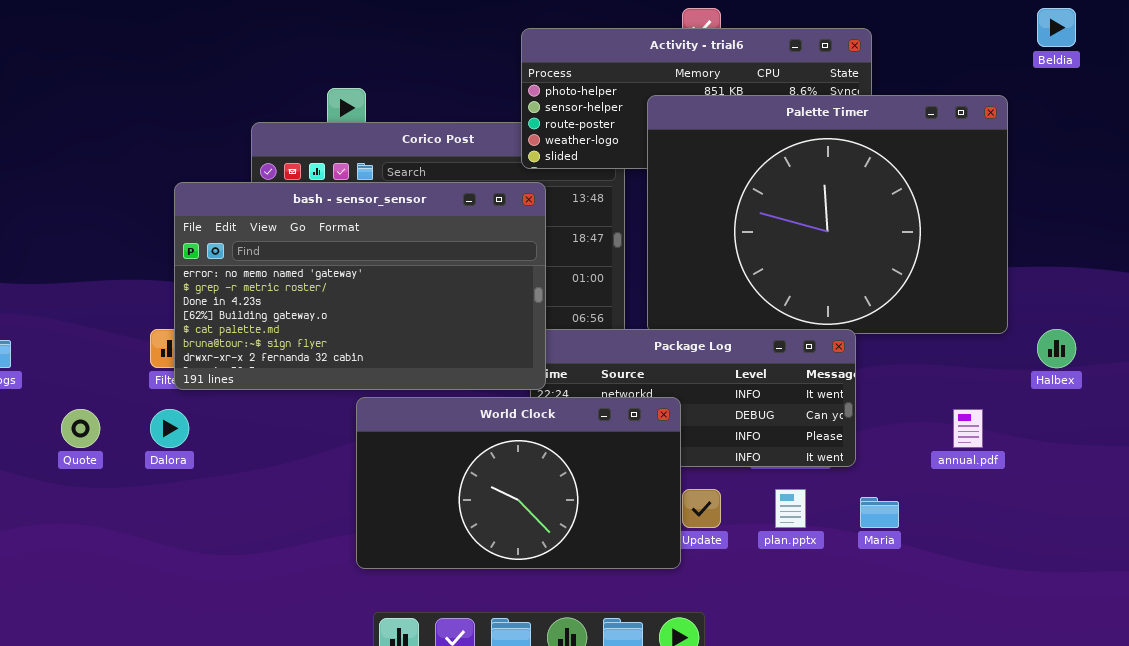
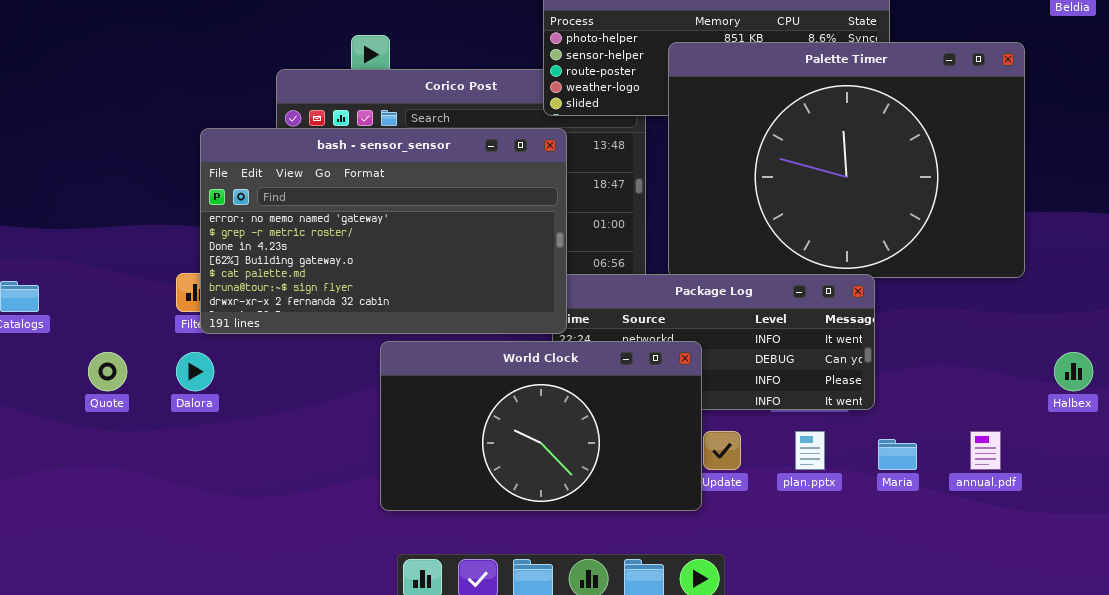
Halbex: [1037,329,1076,368] -> [1054,352,1093,391], moved
annual.pdf: [953,409,983,448] -> [970,431,1001,470], moved

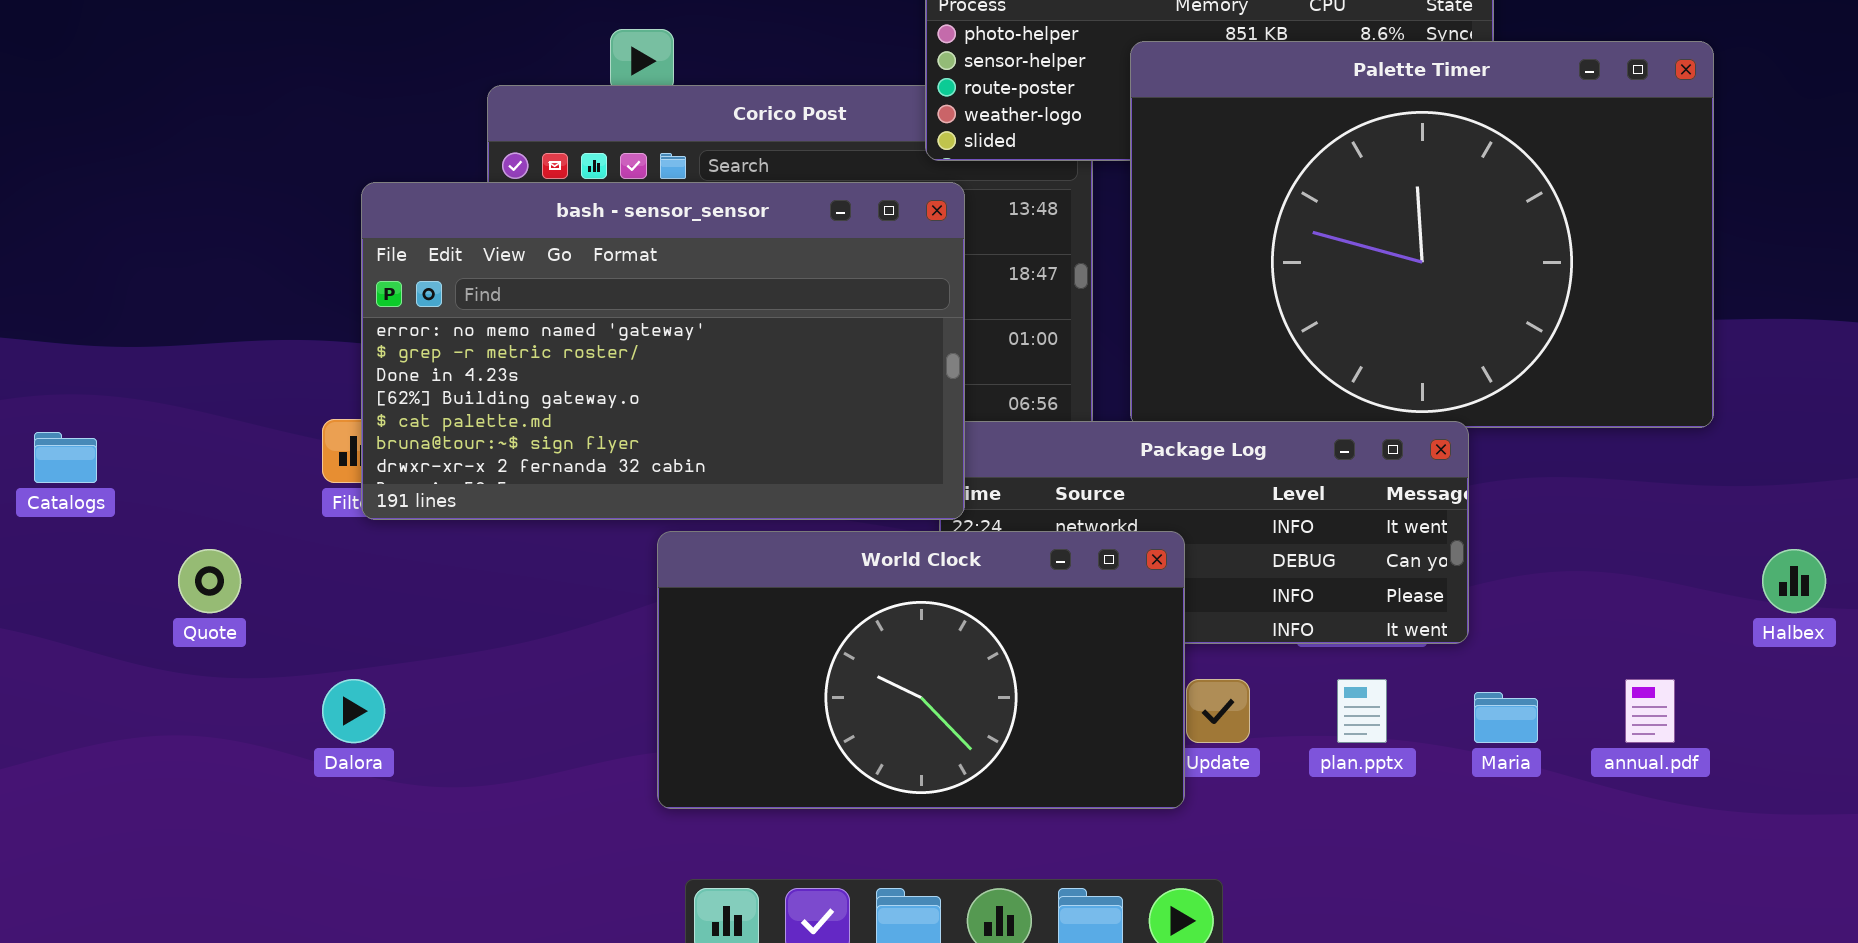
Dalora: [176,352,214,391] -> [322,679,385,743], moved

